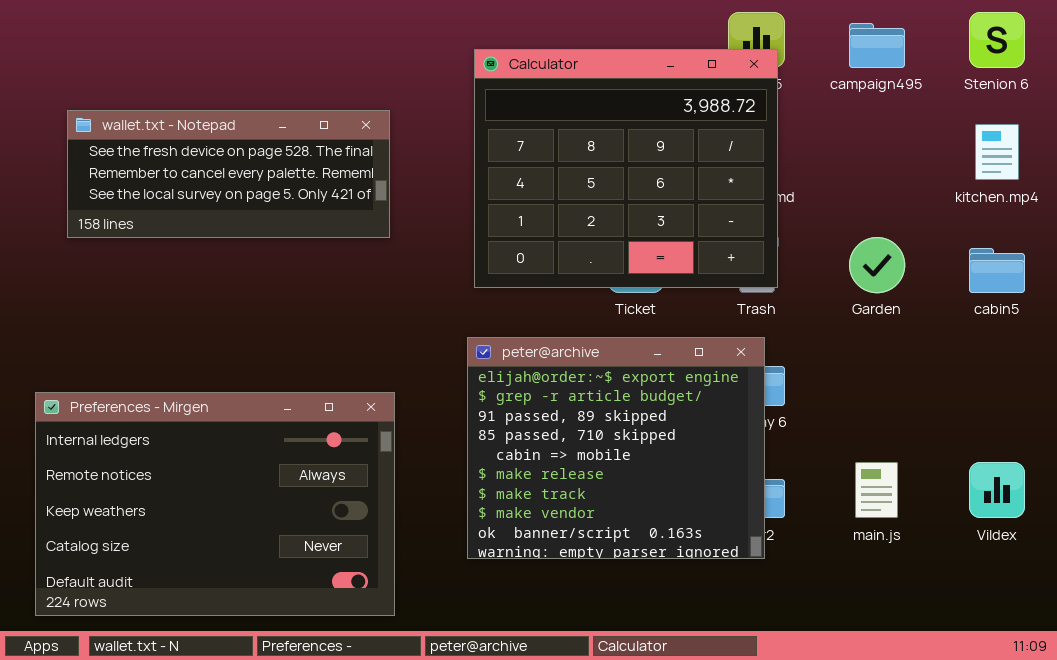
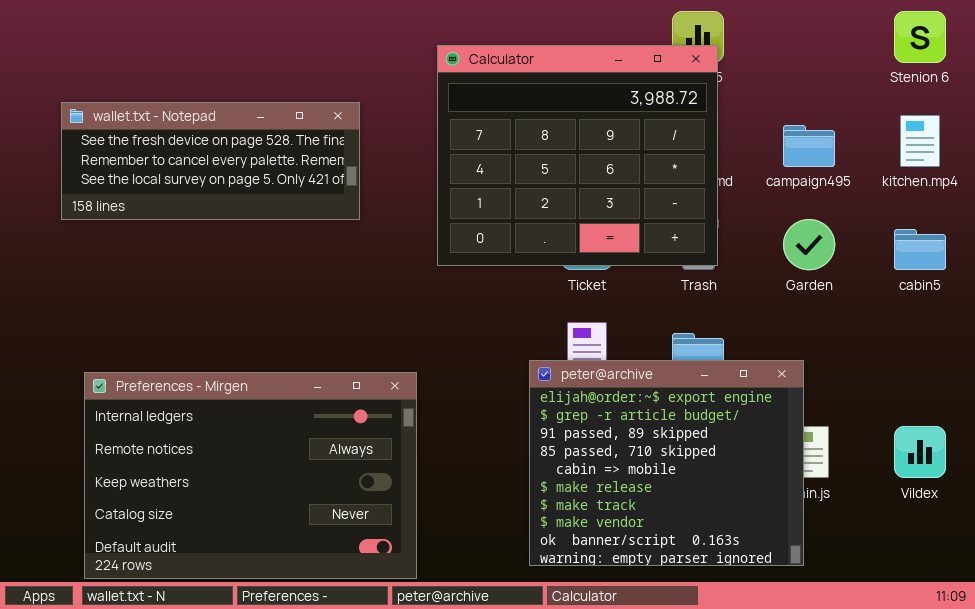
campaign495: [849,23,905,68] -> [783,125,835,167], moved
peter@archive: [467,337,765,559] -> [529,360,804,566], moved
Preferences - Mirgen: [35,392,395,616] -> [84,372,417,579], moved

